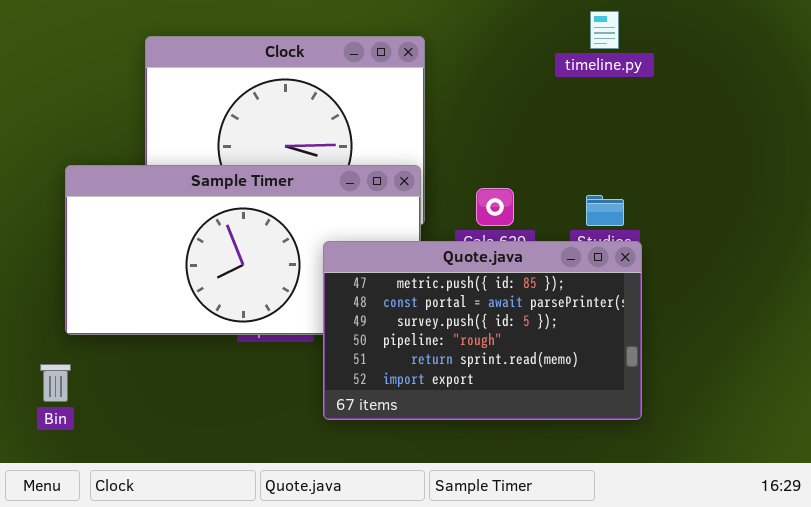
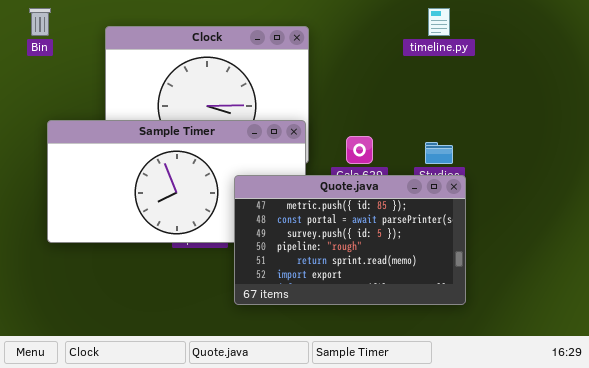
Bin: [40,364,71,402] -> [29,8,51,36], moved

